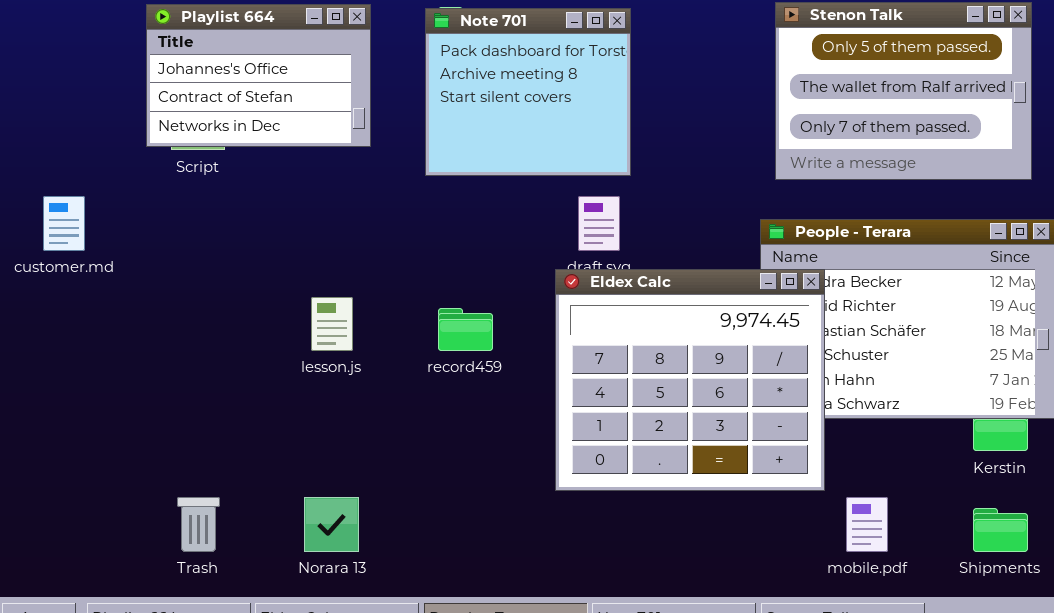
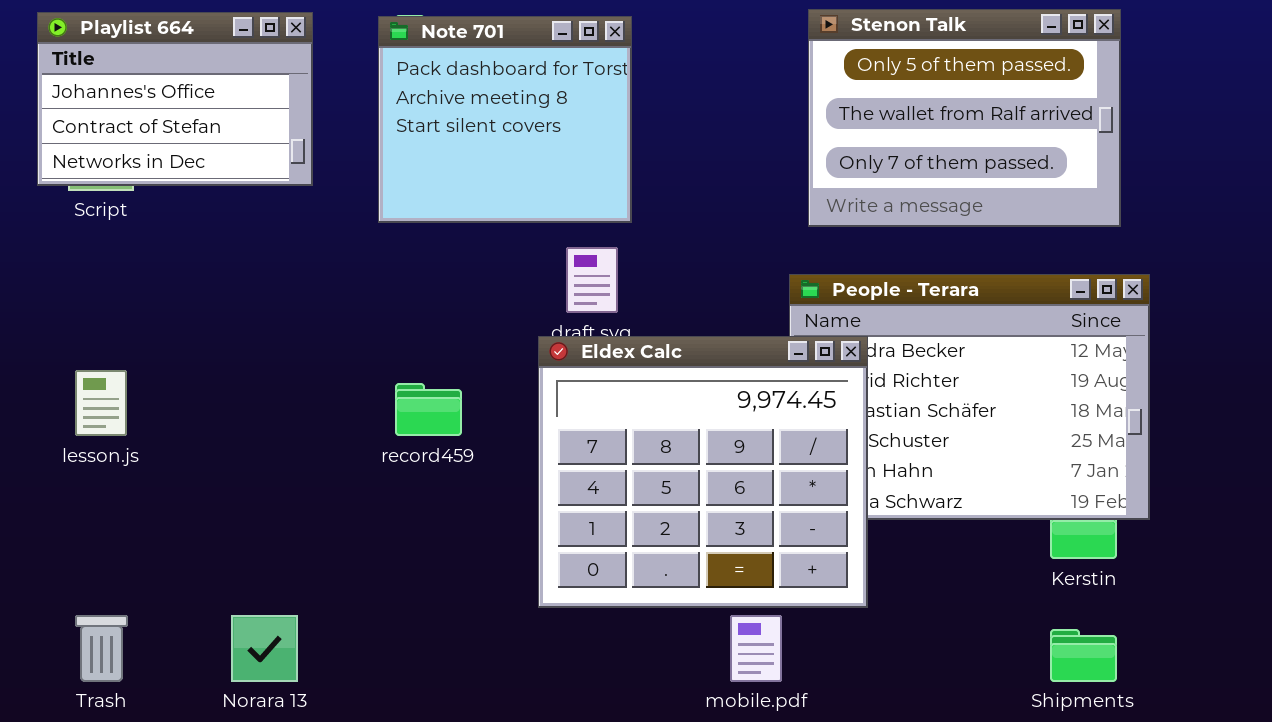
lesson.js: [311,297,353,351] -> [75,370,127,436], moved
mobile.pdf: [846,497,888,552] -> [730,615,782,682], moved

